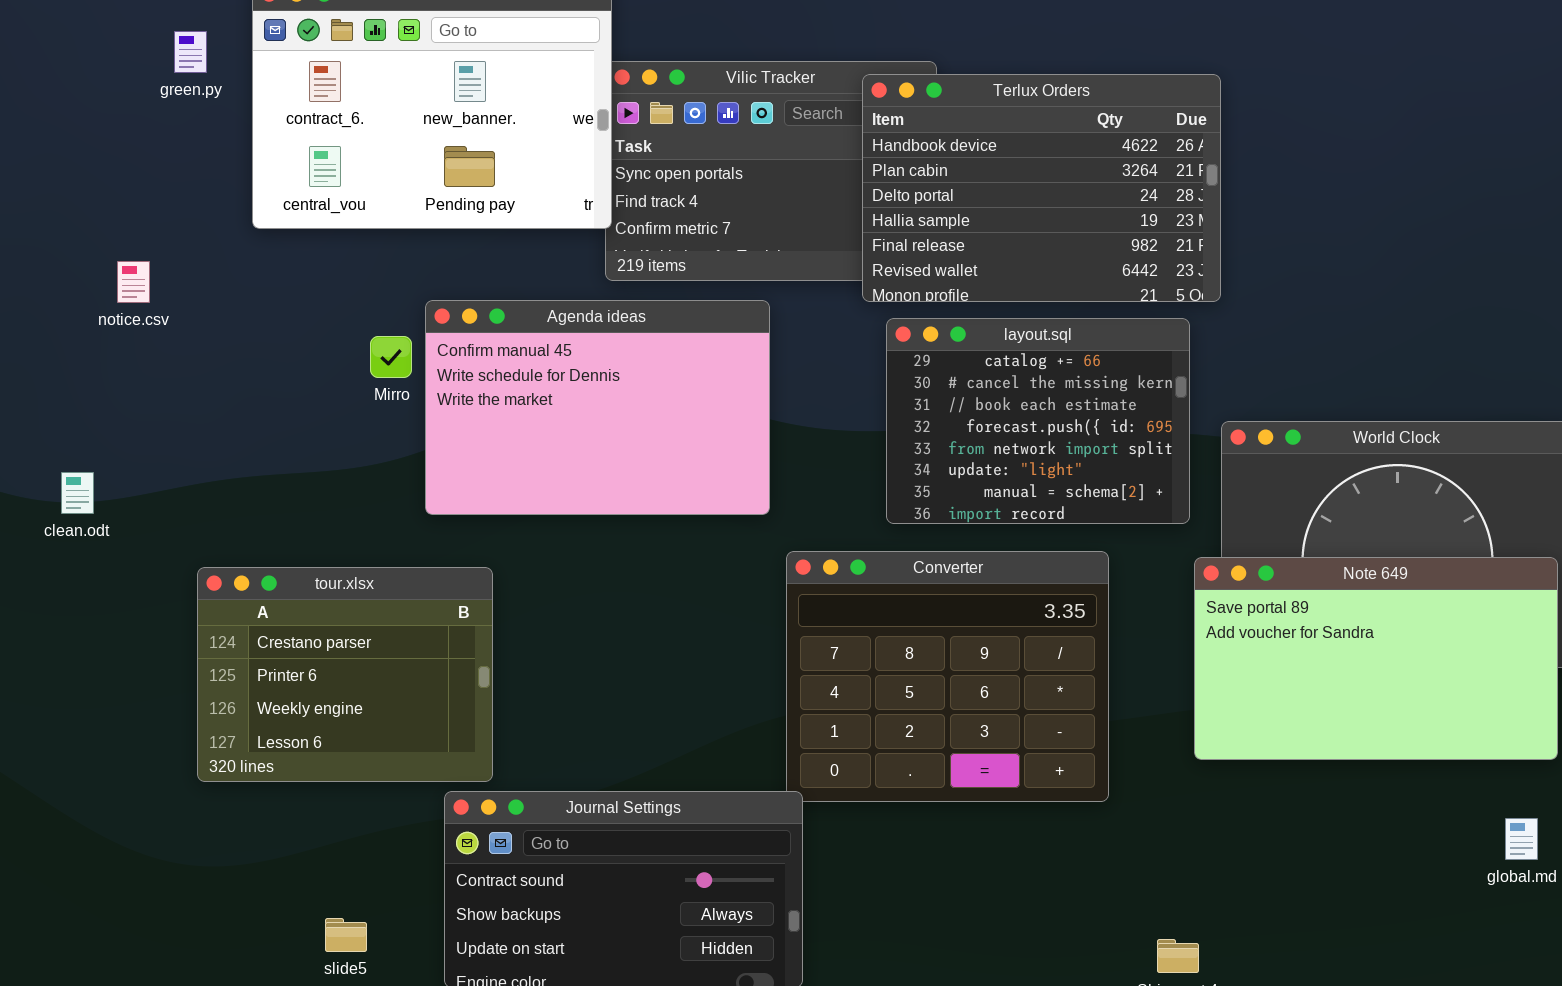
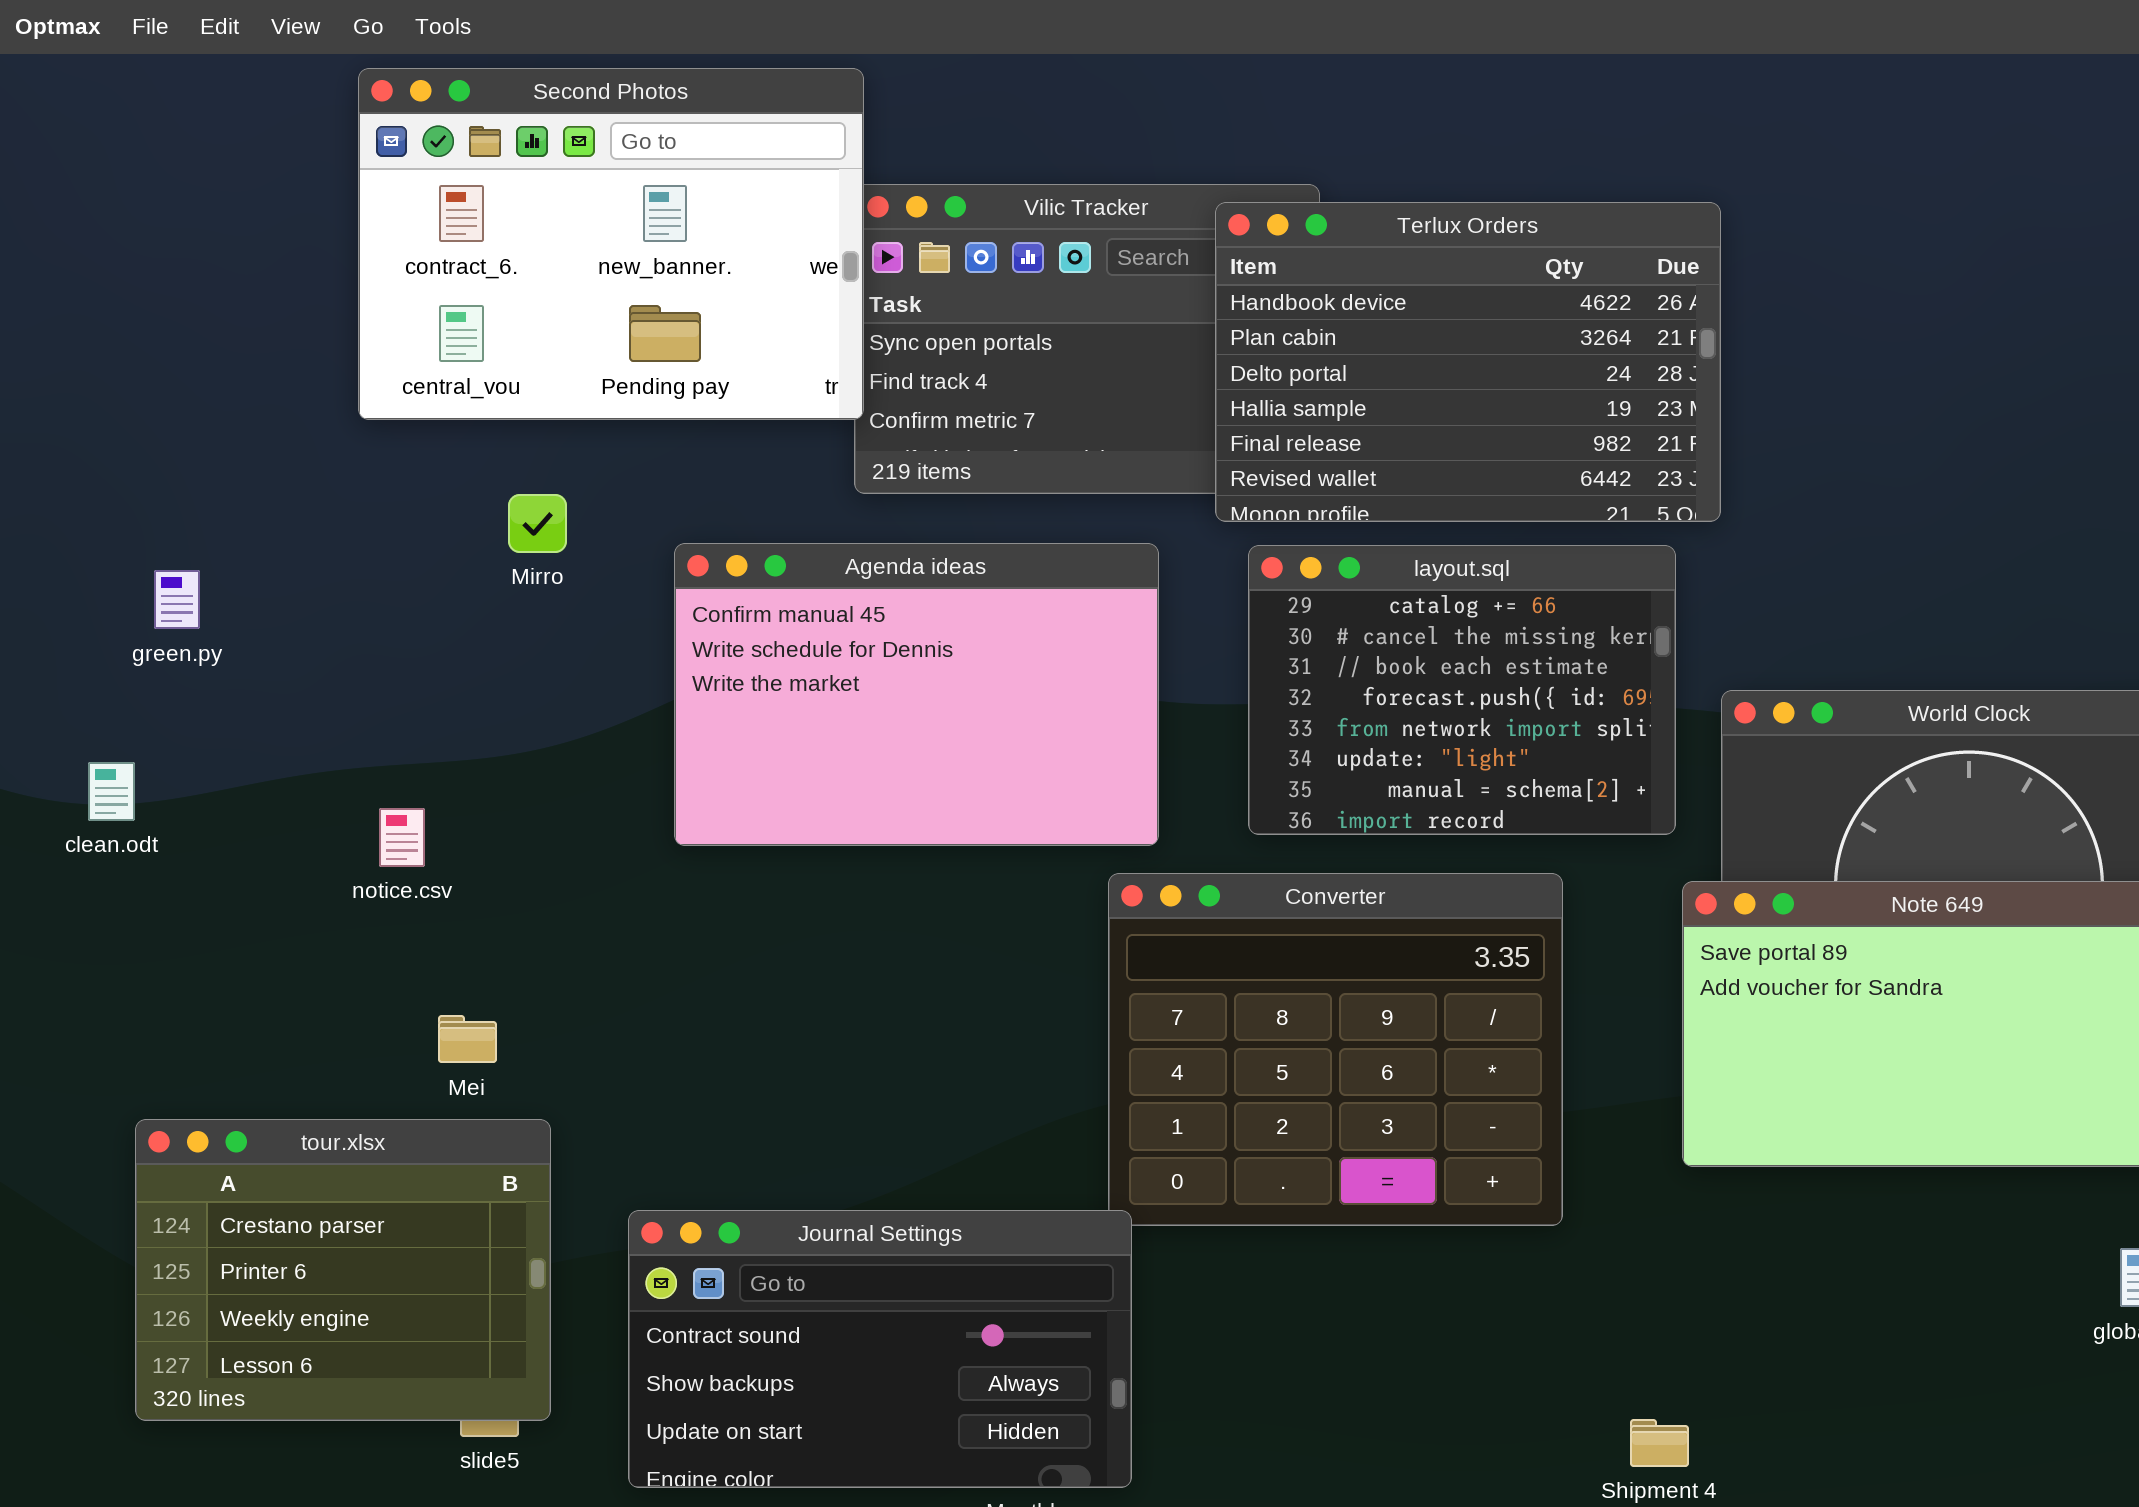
green.py: [174,31,207,73] -> [154,570,200,629], moved
notice.csv: [117,261,150,303] -> [379,808,425,867], moved
Agenda ideas: [425,300,770,515] -> [674,543,1159,846], moved
Mirro: [370,336,412,378] -> [508,494,567,553], moved
tour.xlsx: [197,567,493,782] -> [135,1119,551,1421], moved

